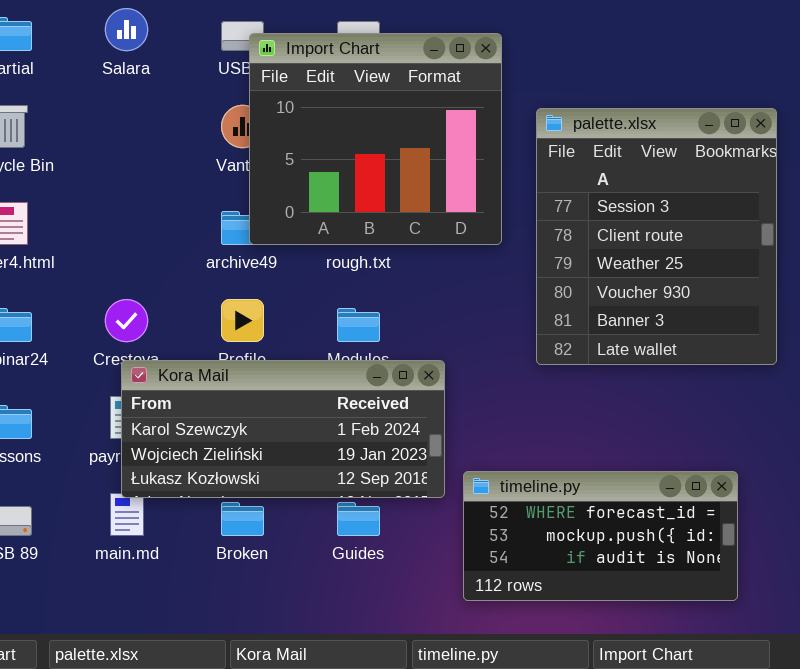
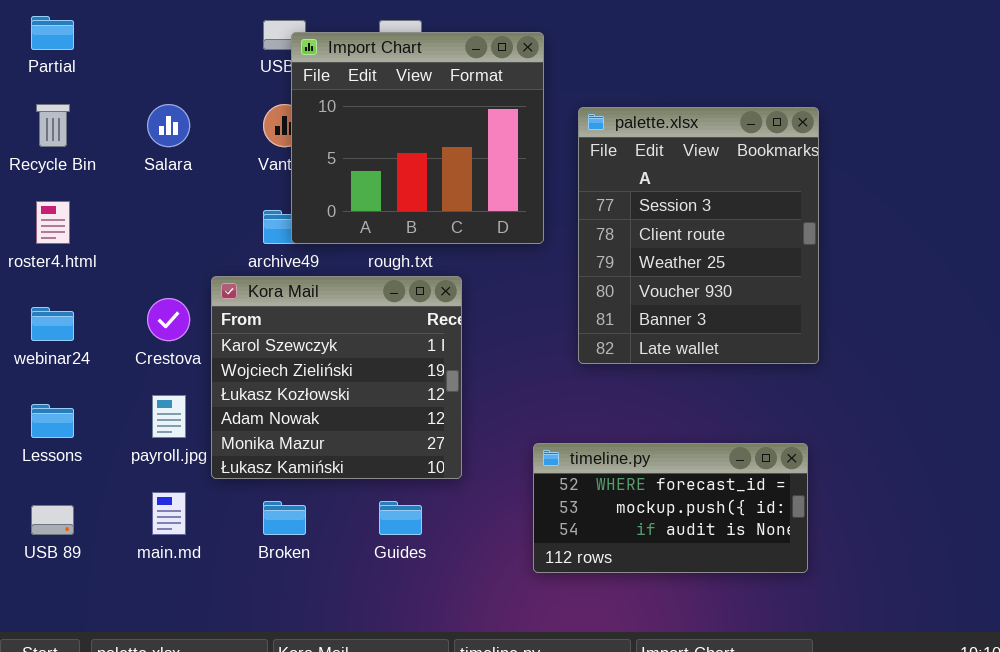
Salara: [105,8,148,51] -> [147,104,190,147], moved
Kora Mail: [121,360,445,498] -> [211,276,462,479], moved, resized
timeline.py: [463,471,738,601] -> [533,443,808,573], moved

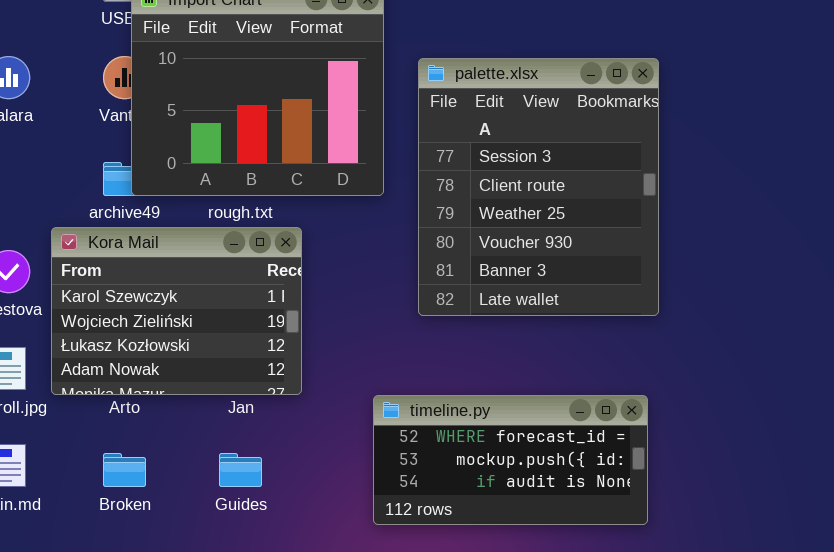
Kora Mail: [211,276,462,479] -> [51,227,302,395], resized

